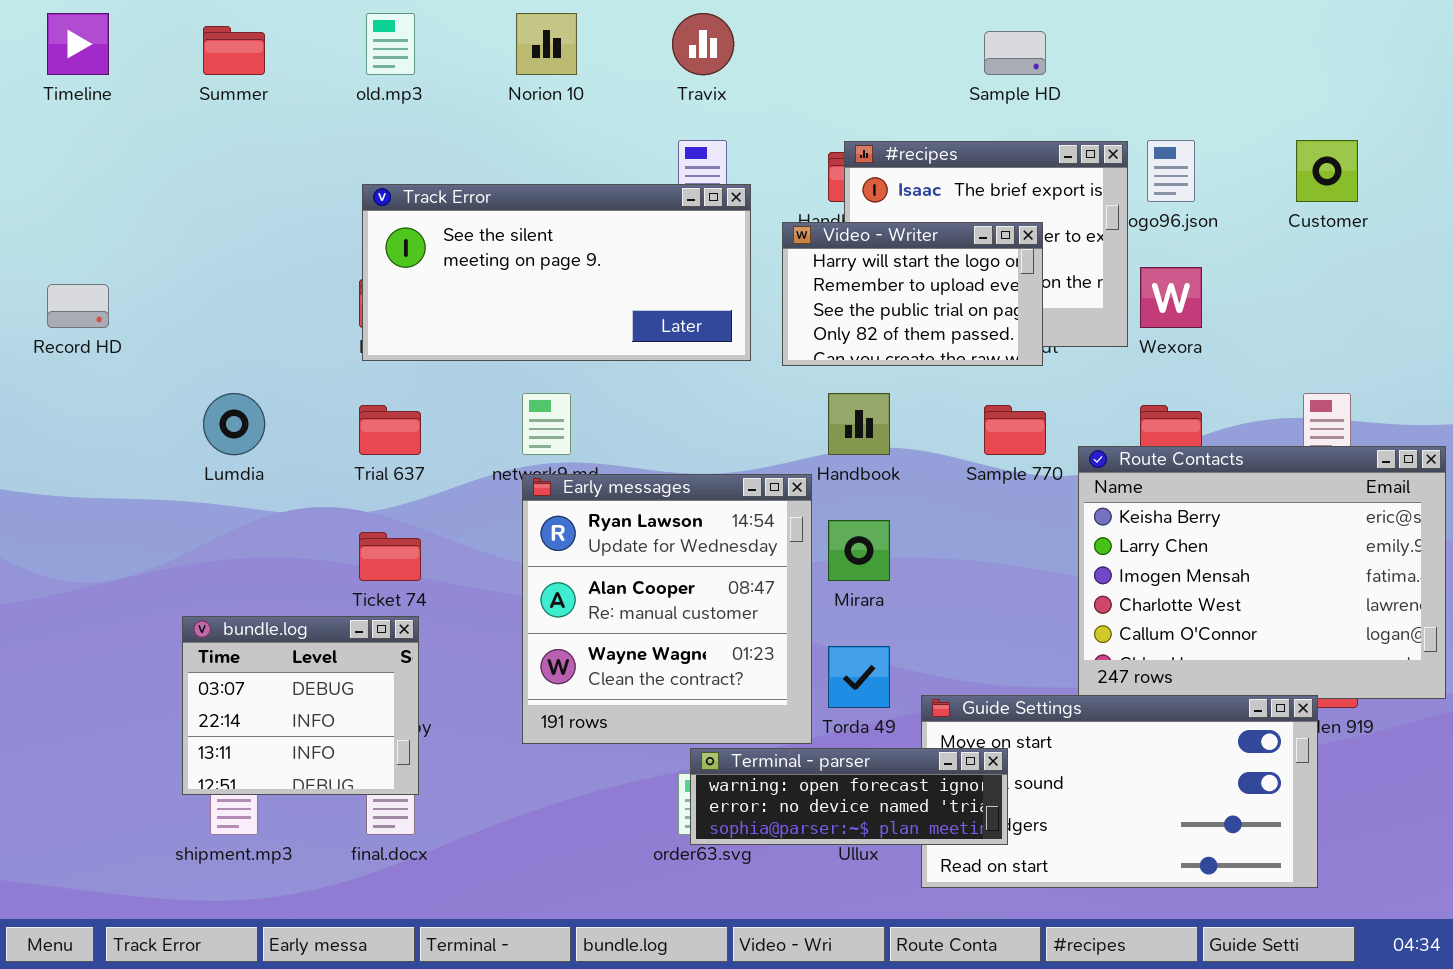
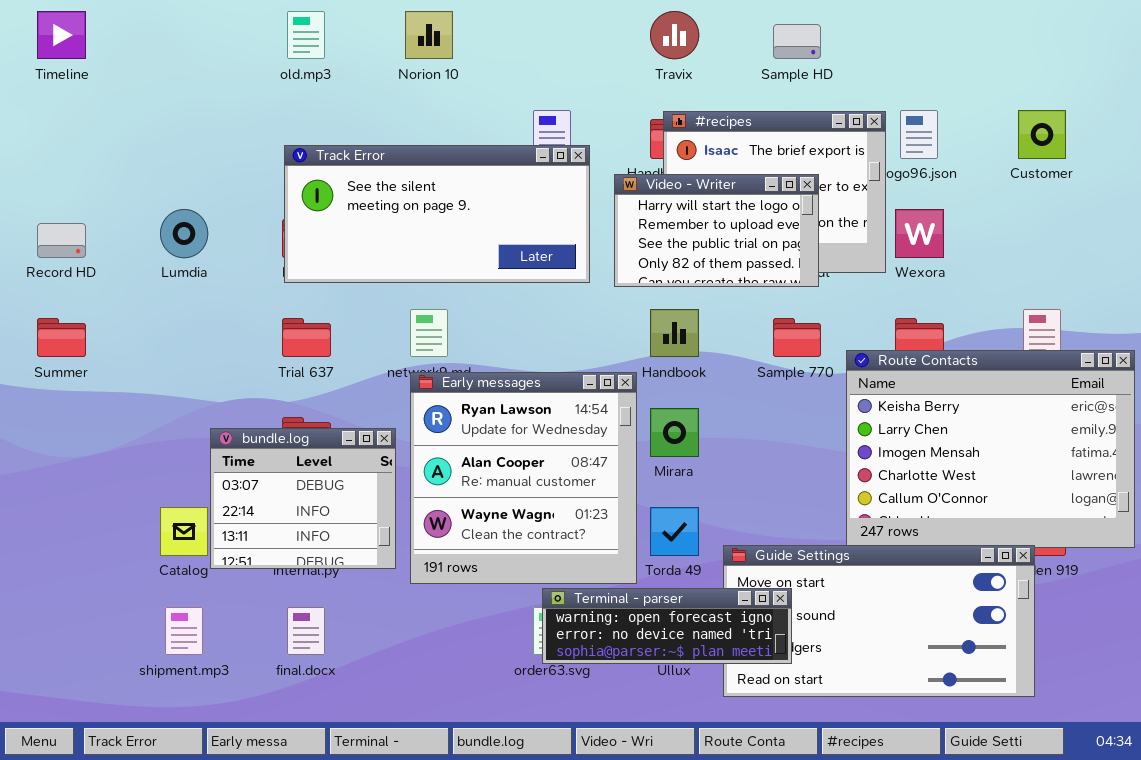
Travix: [672,13,734,75] -> [650,11,699,59], moved
Summer: [203,26,265,75] -> [37,318,86,357], moved
Lumdia: [203,393,265,455] -> [160,209,208,258], moved
bundle.log: [182,616,419,795] -> [210,428,396,569], moved

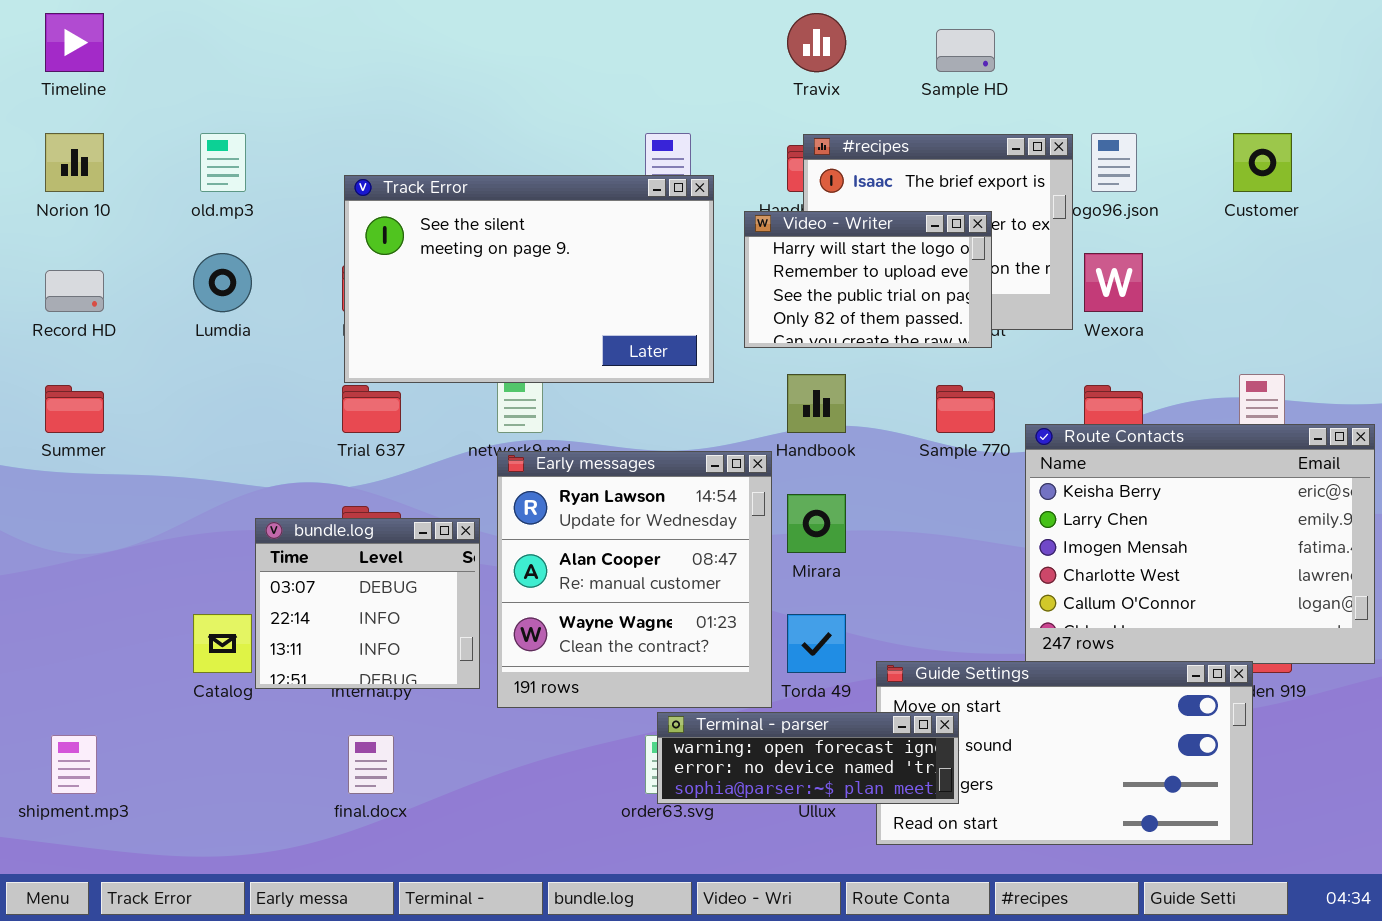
old.mp3: [287,11,325,59] -> [200,133,246,192], moved
Norion 10: [405,11,453,59] -> [45,133,104,192], moved
Track Error: [284,145,590,283] -> [344,175,714,383], resized
shipment.mp3: [165,607,203,655] -> [51,735,97,794], moved

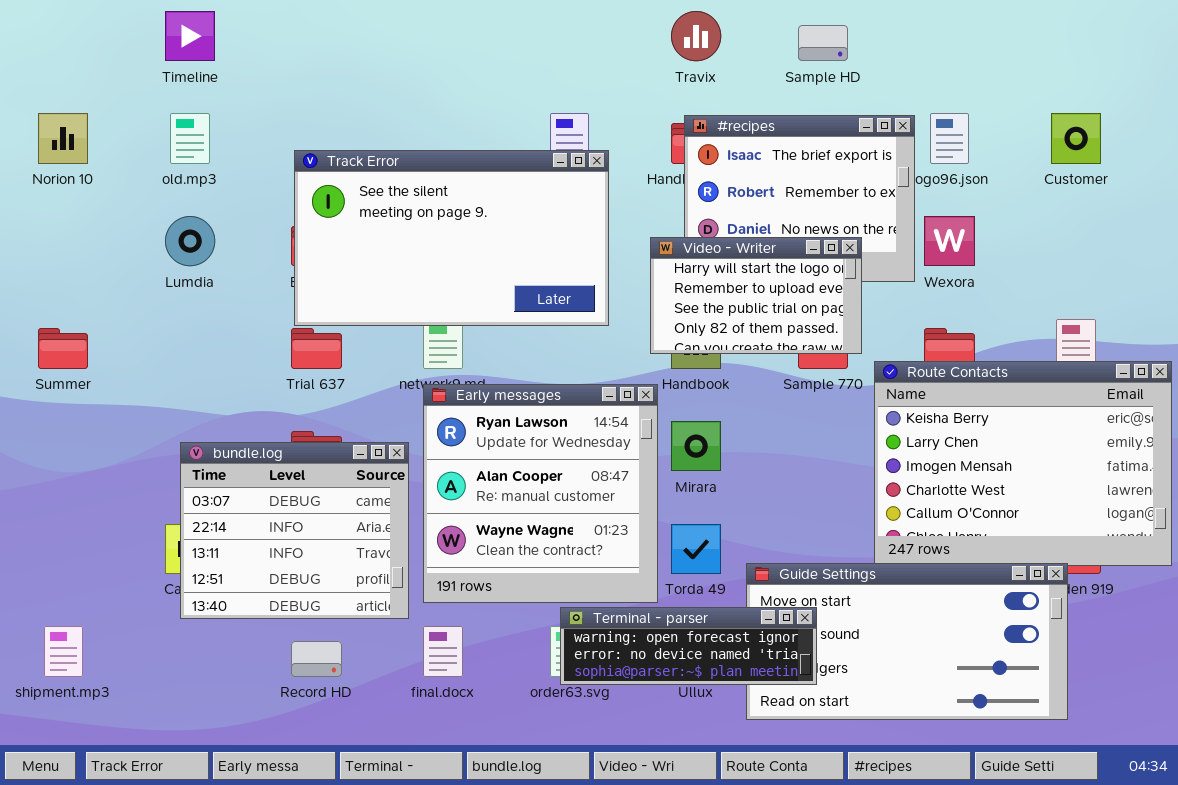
Timeline: [45,13,104,72] -> [165,11,215,61], moved
Video - Writer: [744,211,992,348] -> [650,237,862,354], moved
Record HD: [45,270,104,312] -> [291,641,342,677], moved
bundle.log: [255,518,480,689] -> [180,442,409,619], resized
final.docx: [348,735,394,794] -> [423,626,463,677], moved

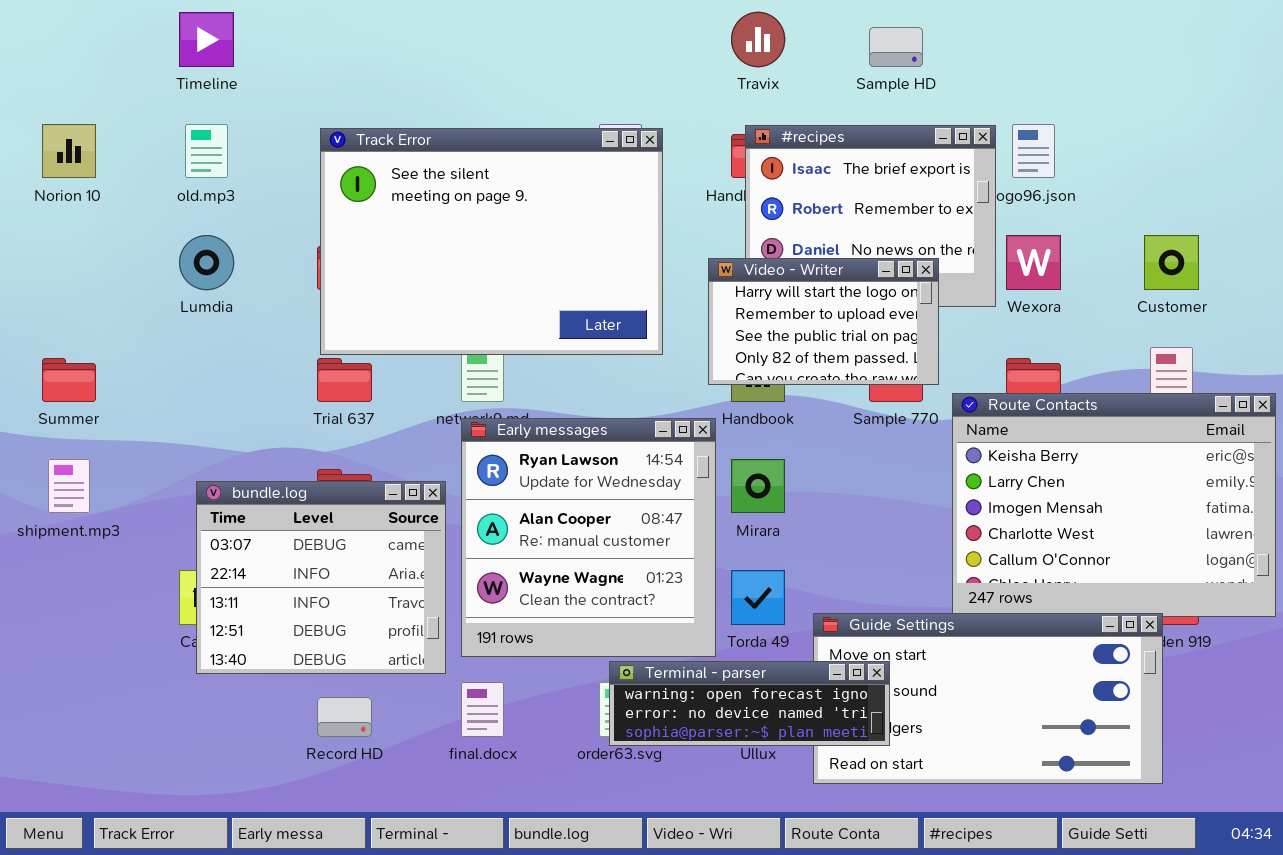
Customer: [1051,113,1101,164] -> [1144,235,1199,290], moved
Track Error: [294,150,609,326] -> [320,128,663,355], resized
shipment.mp3: [44,626,83,677] -> [48,459,90,513], moved

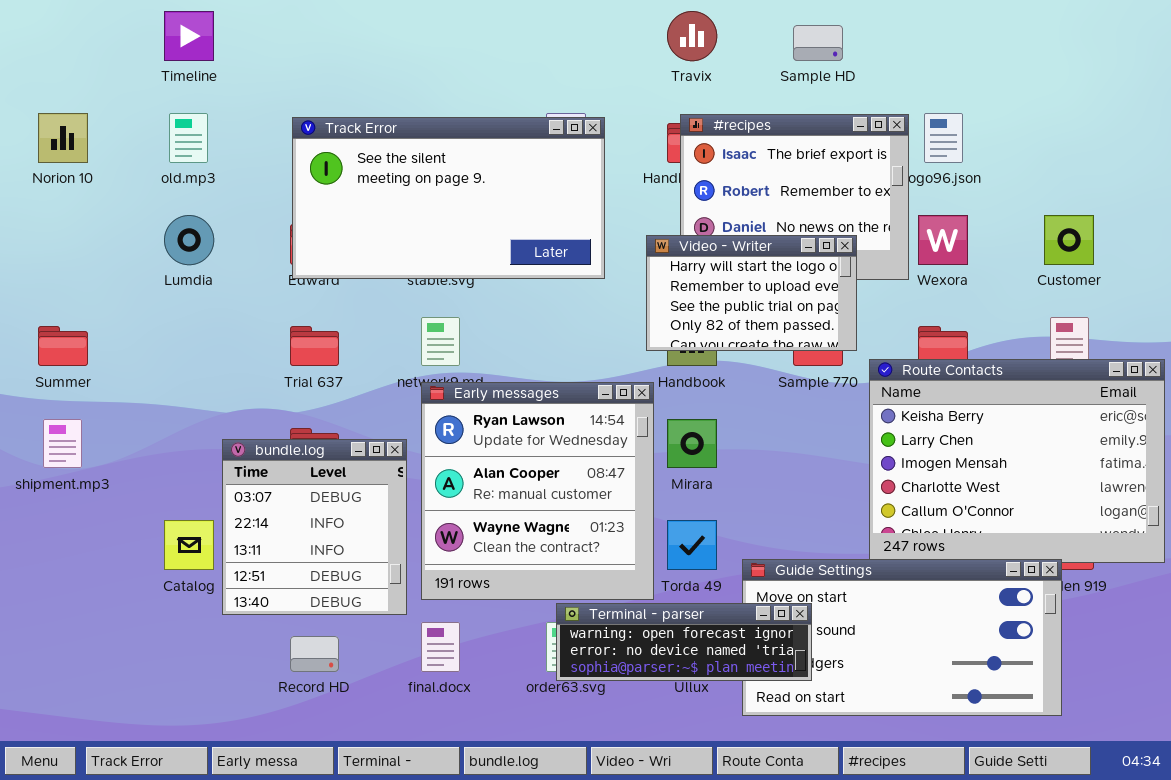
Track Error: [320,128,663,355] -> [292,117,605,279], resized
bundle.log: [196,481,446,674] -> [222,439,407,615], resized

